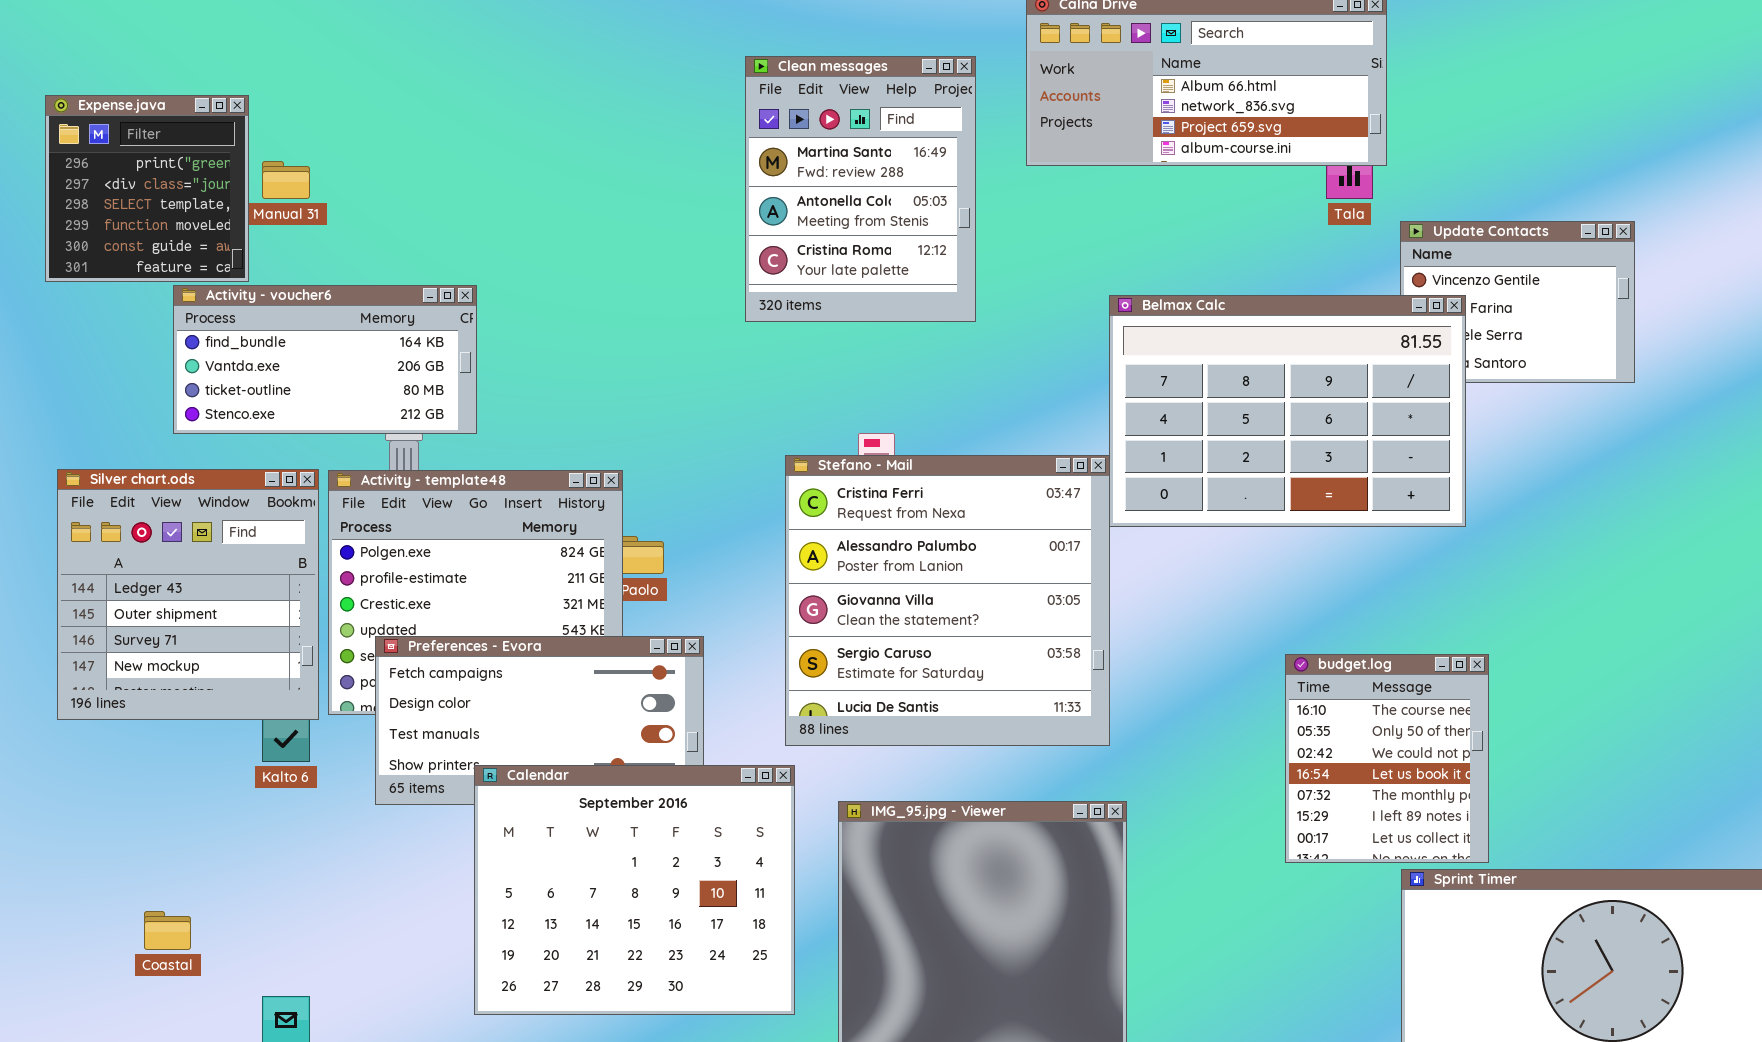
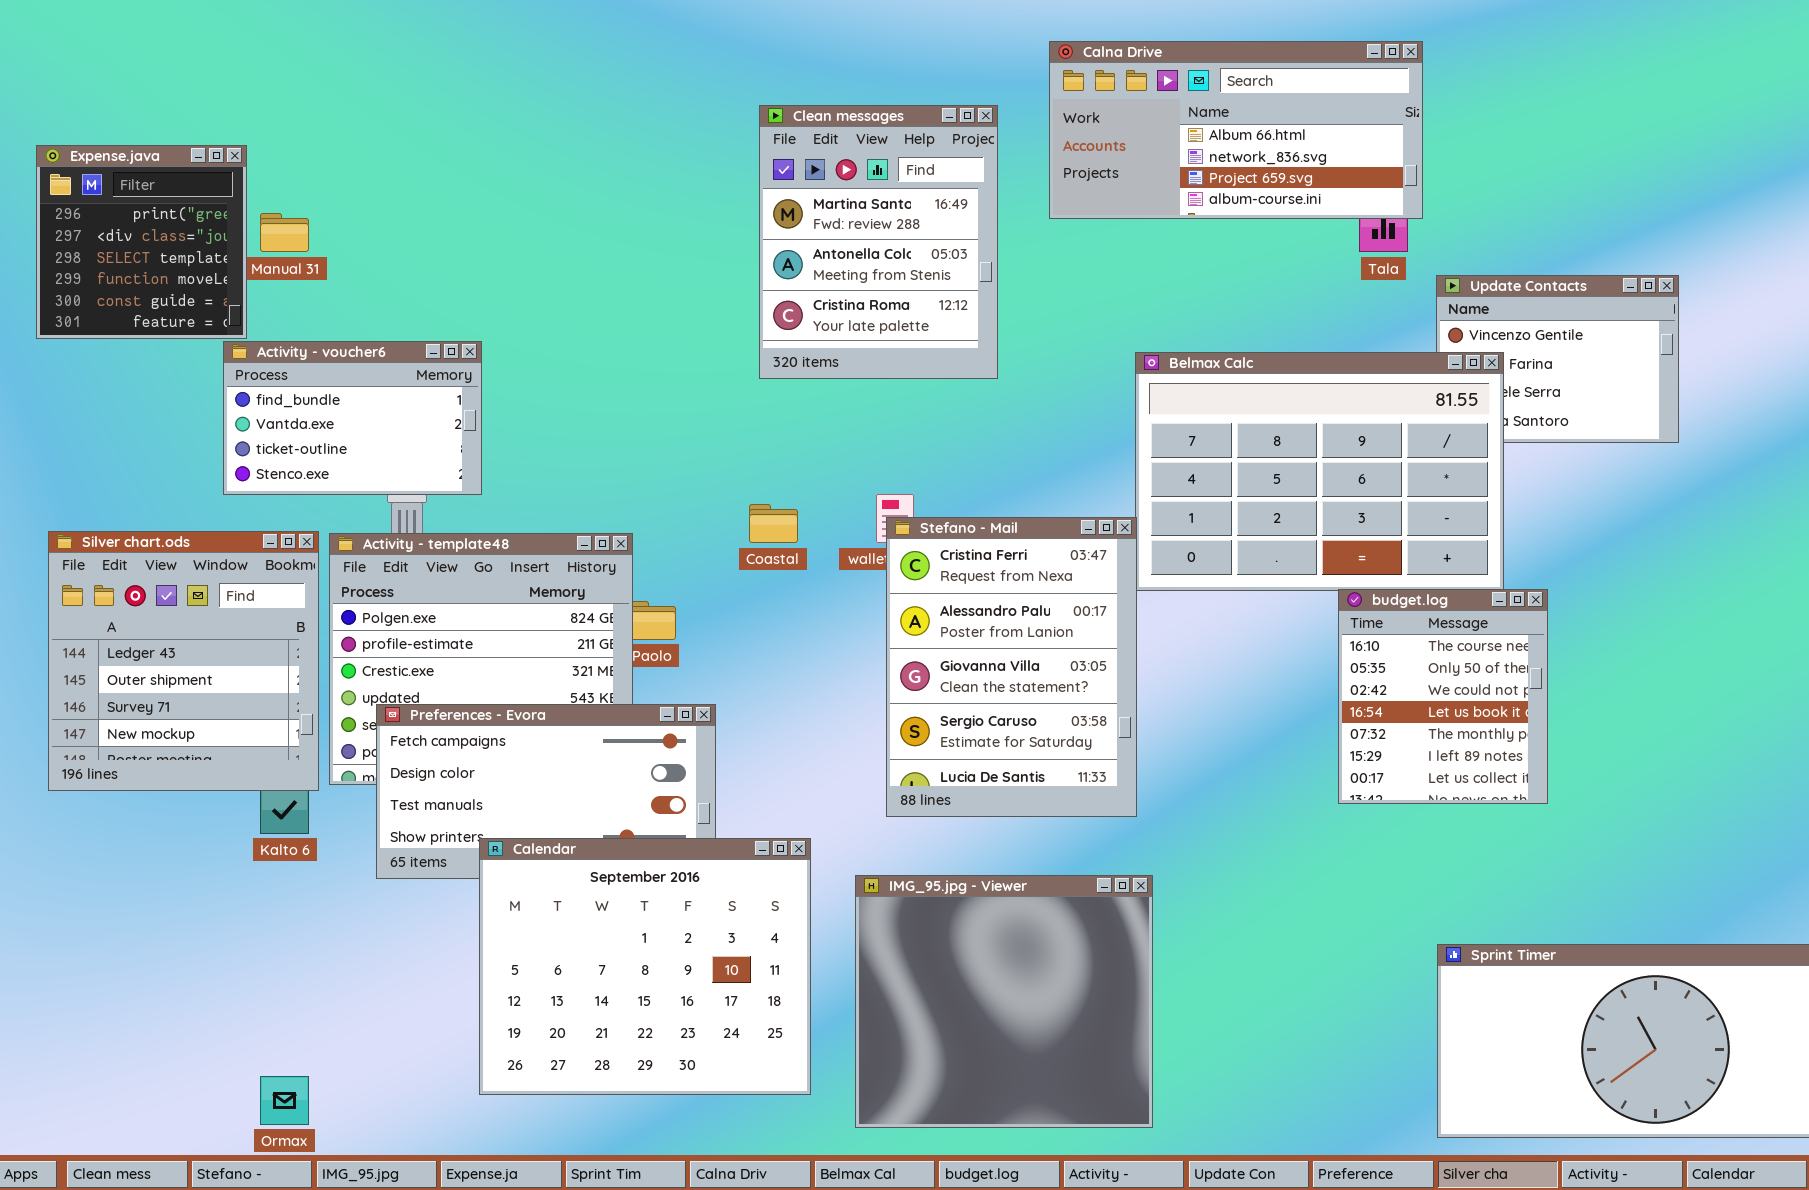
Activity - voucher6: [173,285,477,434] -> [223,341,482,495], resized
Stefano - Mail: [785,455,1110,746] -> [886,517,1137,817], resized
budget.log: [1285,654,1489,863] -> [1338,589,1548,804], moved
Coastal: [144,911,191,950] -> [749,504,798,543], moved

